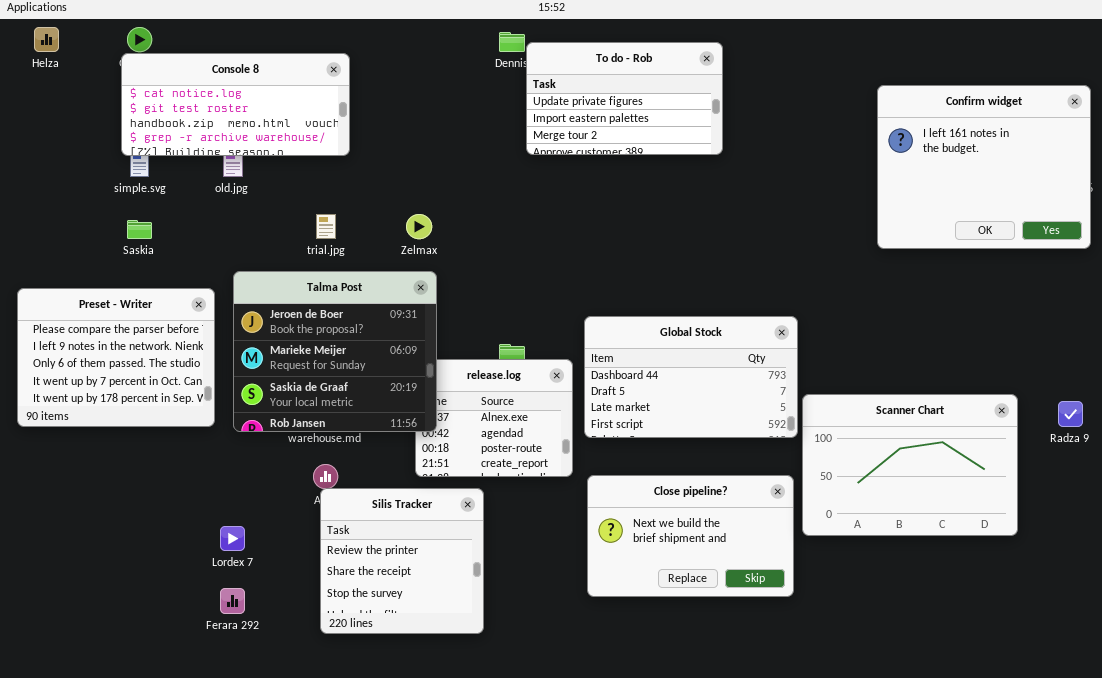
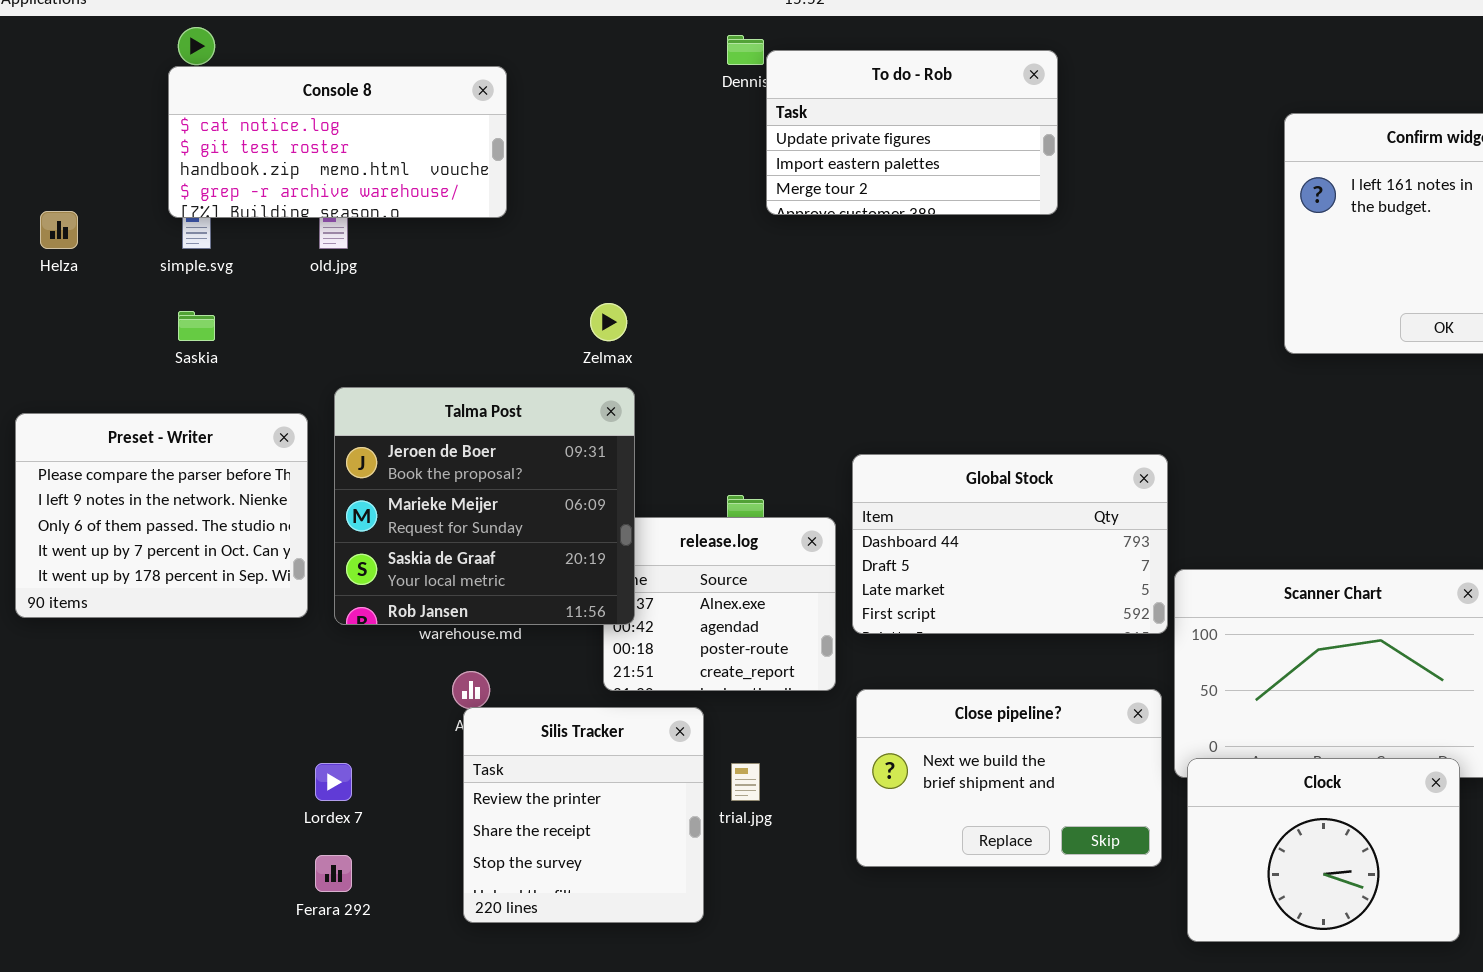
Helza: [34,27,59,52] -> [40,211,78,249], moved
trial.jpg: [316,214,336,239] -> [731,763,760,801], moved
Clock: none -> [1187,758,1460,942], opened

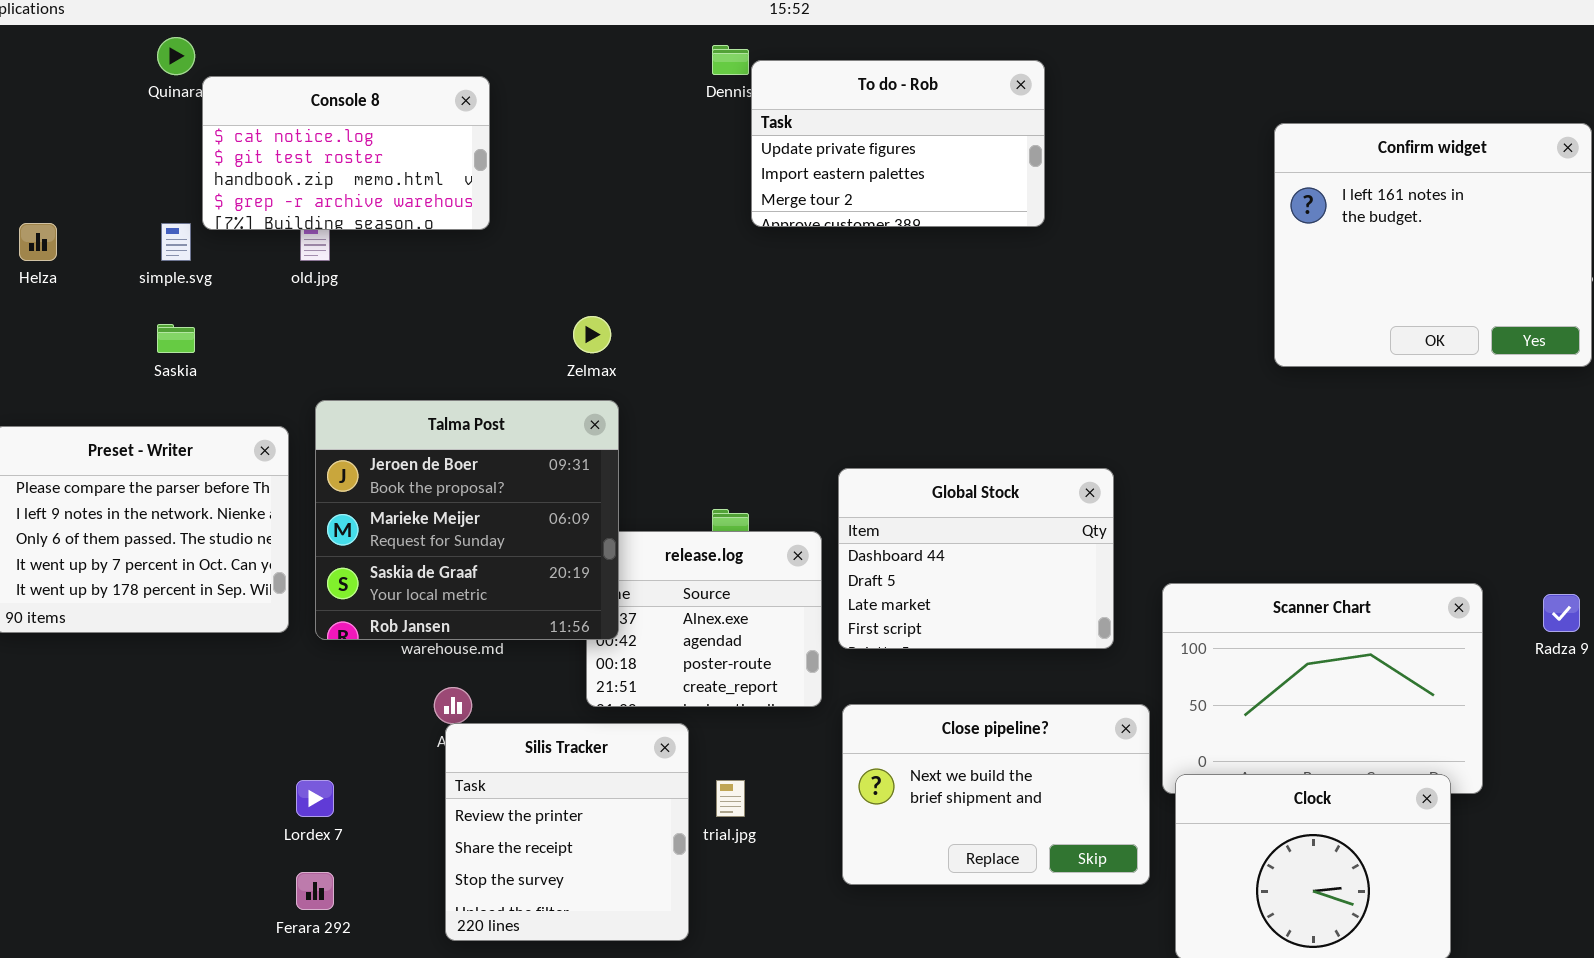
Console 8: [168,66,507,218] -> [202,76,490,230], resized
Global Stock: [852,454,1168,634] -> [838,468,1114,649], resized

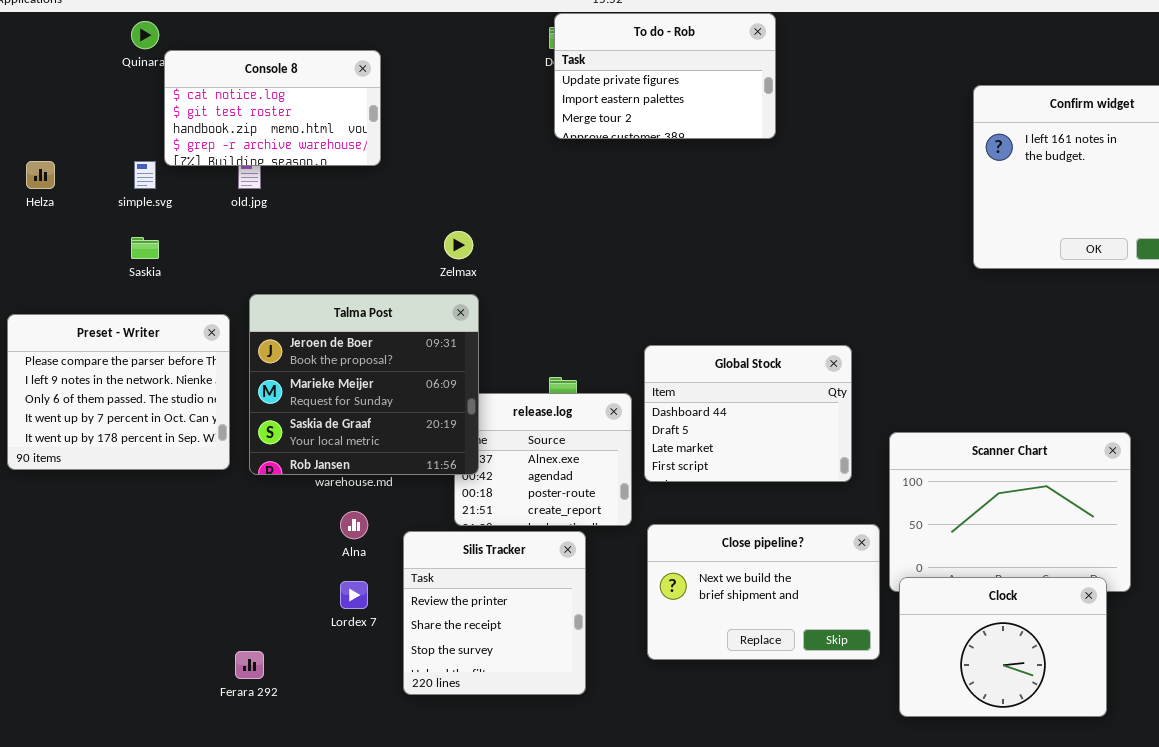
To do - Rob: [751,60,1045,227] -> [554,13,776,139], moved
Silis Tracker: [445,723,689,941] -> [403,531,586,695], moved
Lordex 7: [296,780,334,817] -> [340,581,368,609], moved

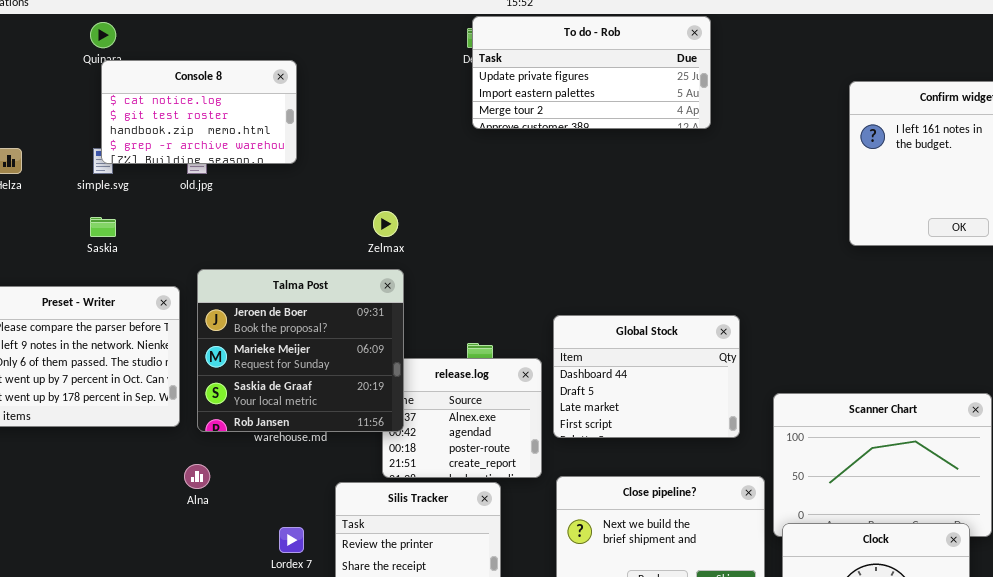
To do - Rob: [554,13,776,139] -> [472,16,711,129], resized
Console 8: [164,50,381,166] -> [101,60,297,164], moved
Alna: [340,511,368,539] -> [184,464,210,489], moved

